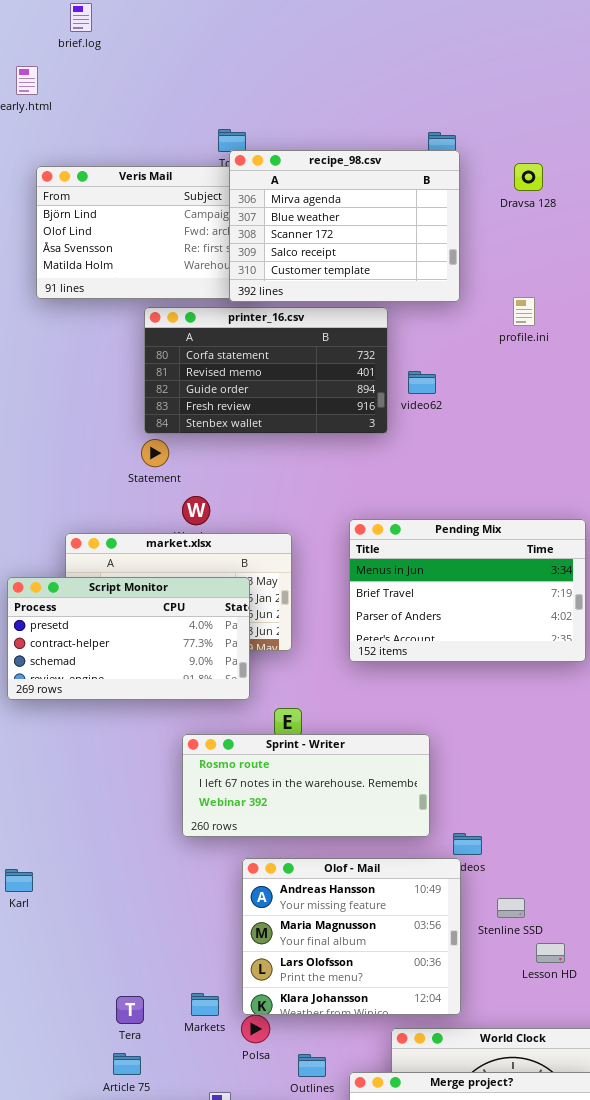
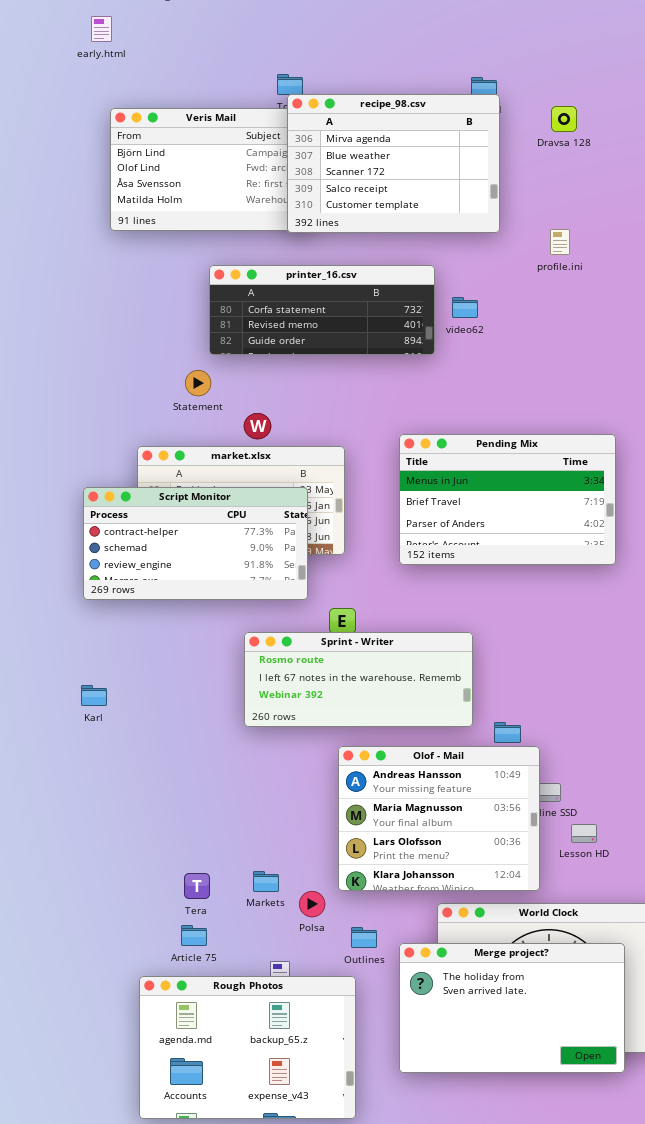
printer_16.csv: [144,307,388,434] -> [209,265,435,355], resized
Statement: [141,439,169,467] -> [185,370,211,396], moved
Script Monitor: [7,577,250,700] -> [83,487,308,600], scrolled down 1 row
Olof - Mail: [242,858,461,1015] -> [338,746,540,891], moved
Karl: [5,869,33,892] -> [81,685,107,706], moved

